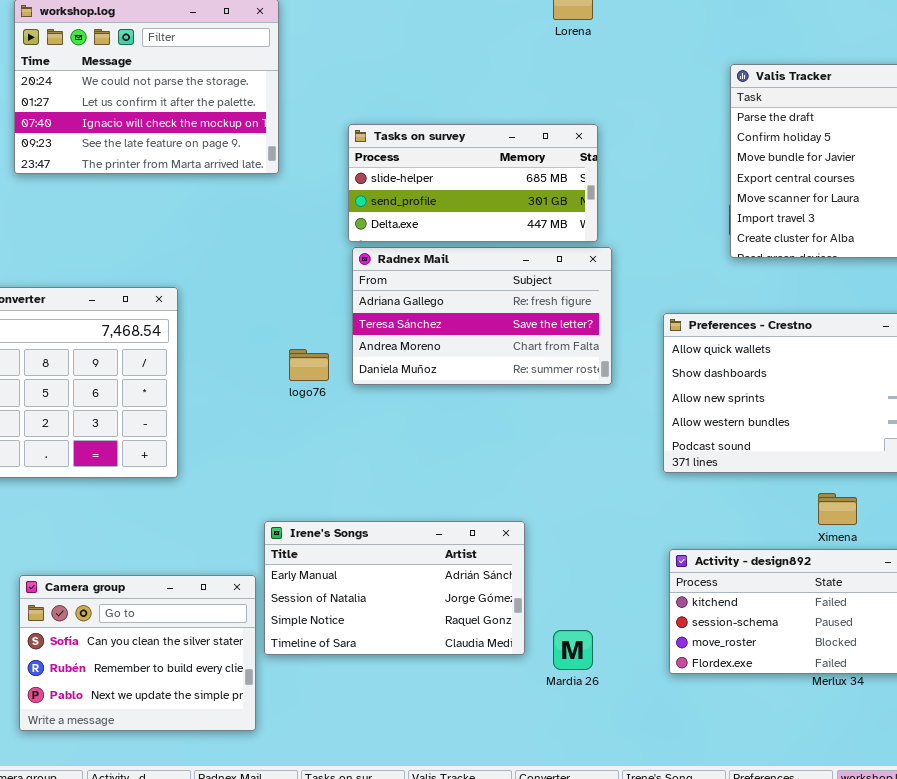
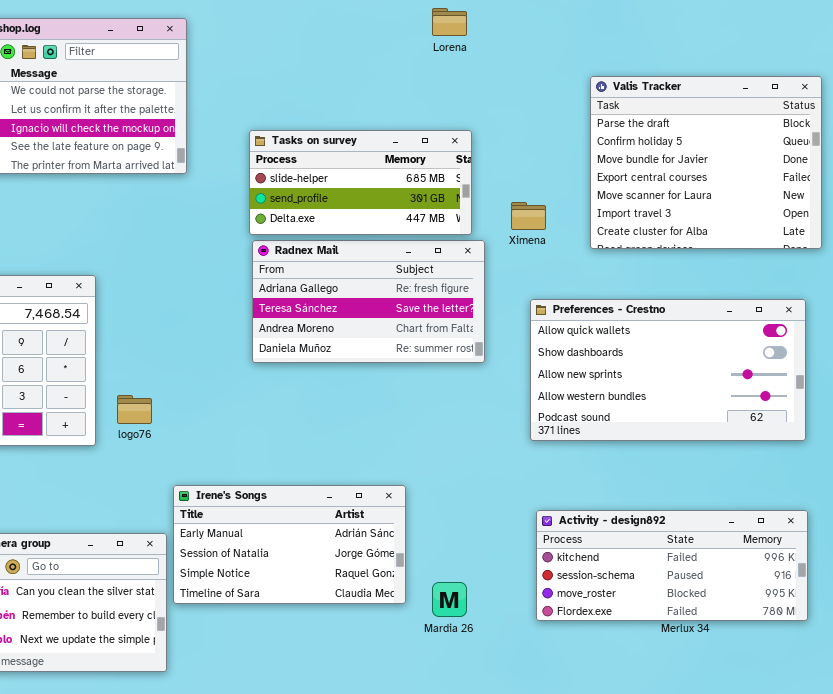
logo76: [289,349,329,381] -> [117,395,152,424], moved
Ximena: [818,493,857,525] -> [511,202,546,230], moved

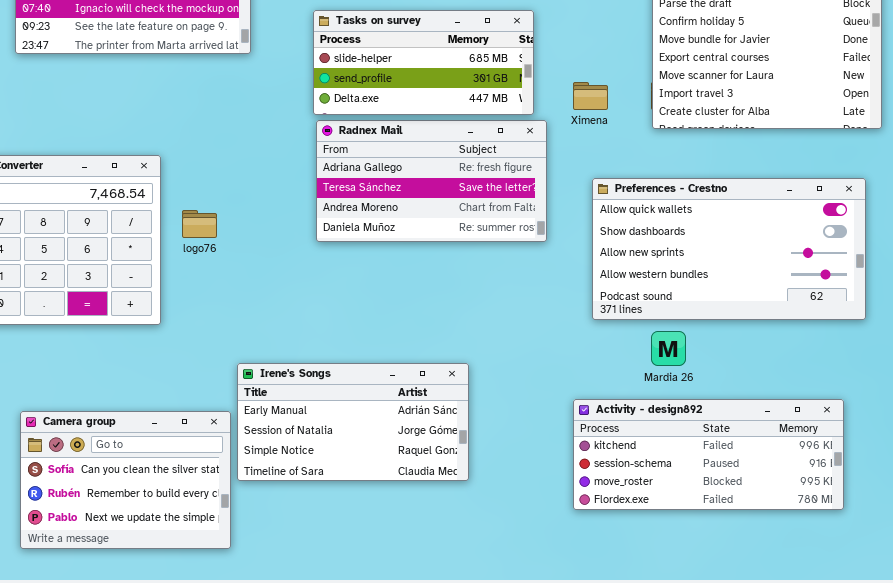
logo76: [117,395,152,424] -> [182,210,217,238], moved
Activity - design892: [536,510,808,621] -> [573,399,844,510], moved
Mardia 26: [432,582,467,617] -> [651,331,686,366], moved

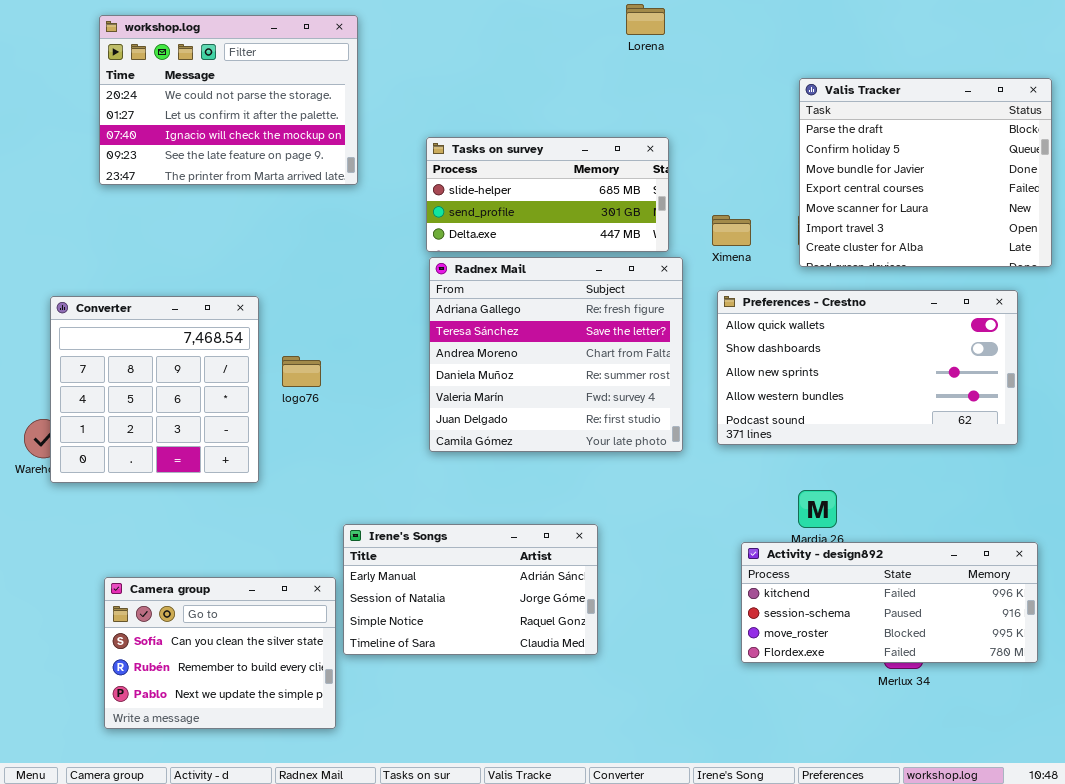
Radnex Mail: [316,120,547,242] -> [429,257,683,452], resized
Preferences - Crestno: [592,178,866,320] -> [717,290,1018,445], moved
Activity - design892: [573,399,844,510] -> [741,542,1038,663], moved

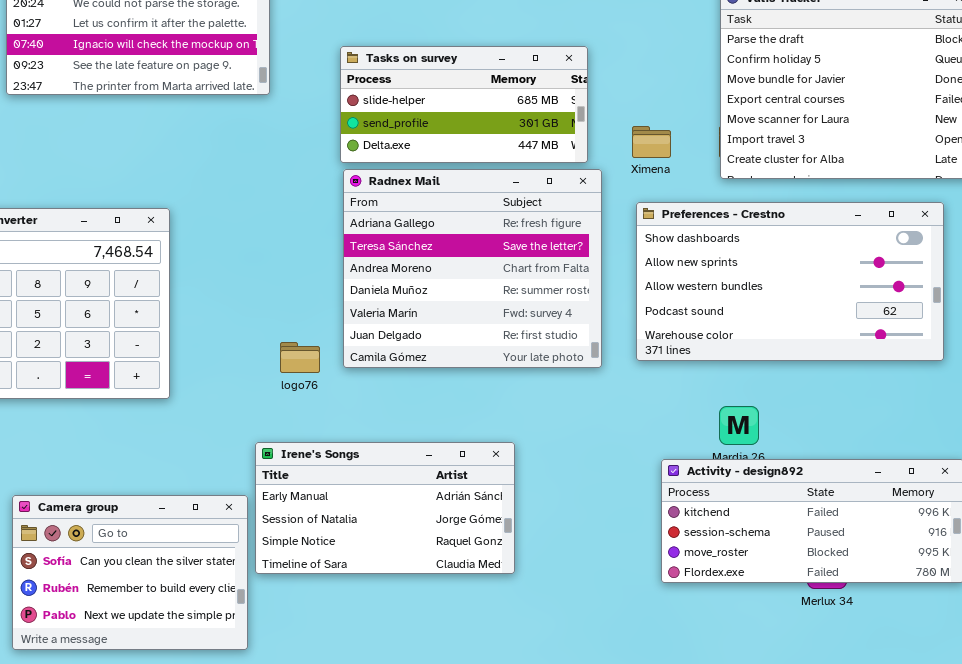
Preferences - Crestno: [717,290,1018,445] -> [636,202,944,361], scrolled down 1 row
logo76: [282,356,321,387] -> [280,342,320,373], moved

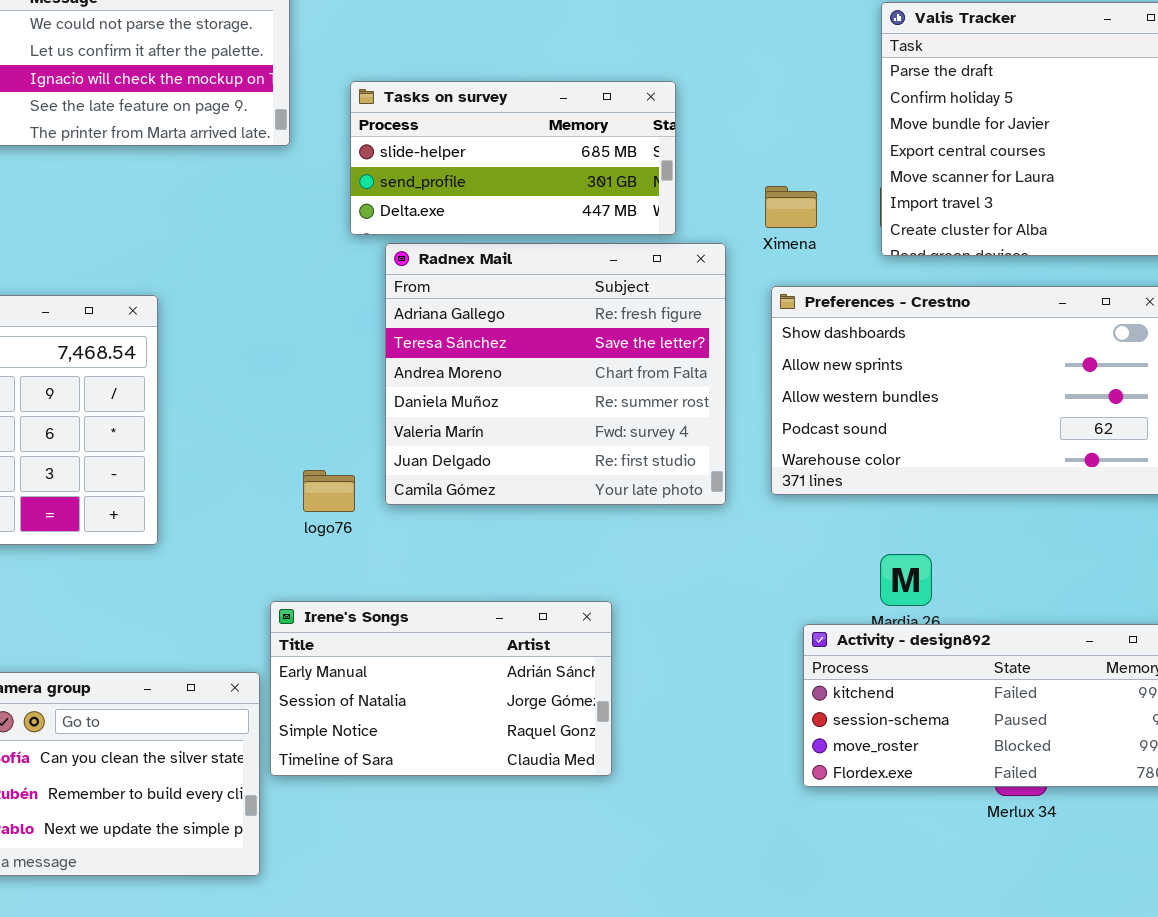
Tasks on survey: [340,46,588,163] -> [350,81,676,235], moved

